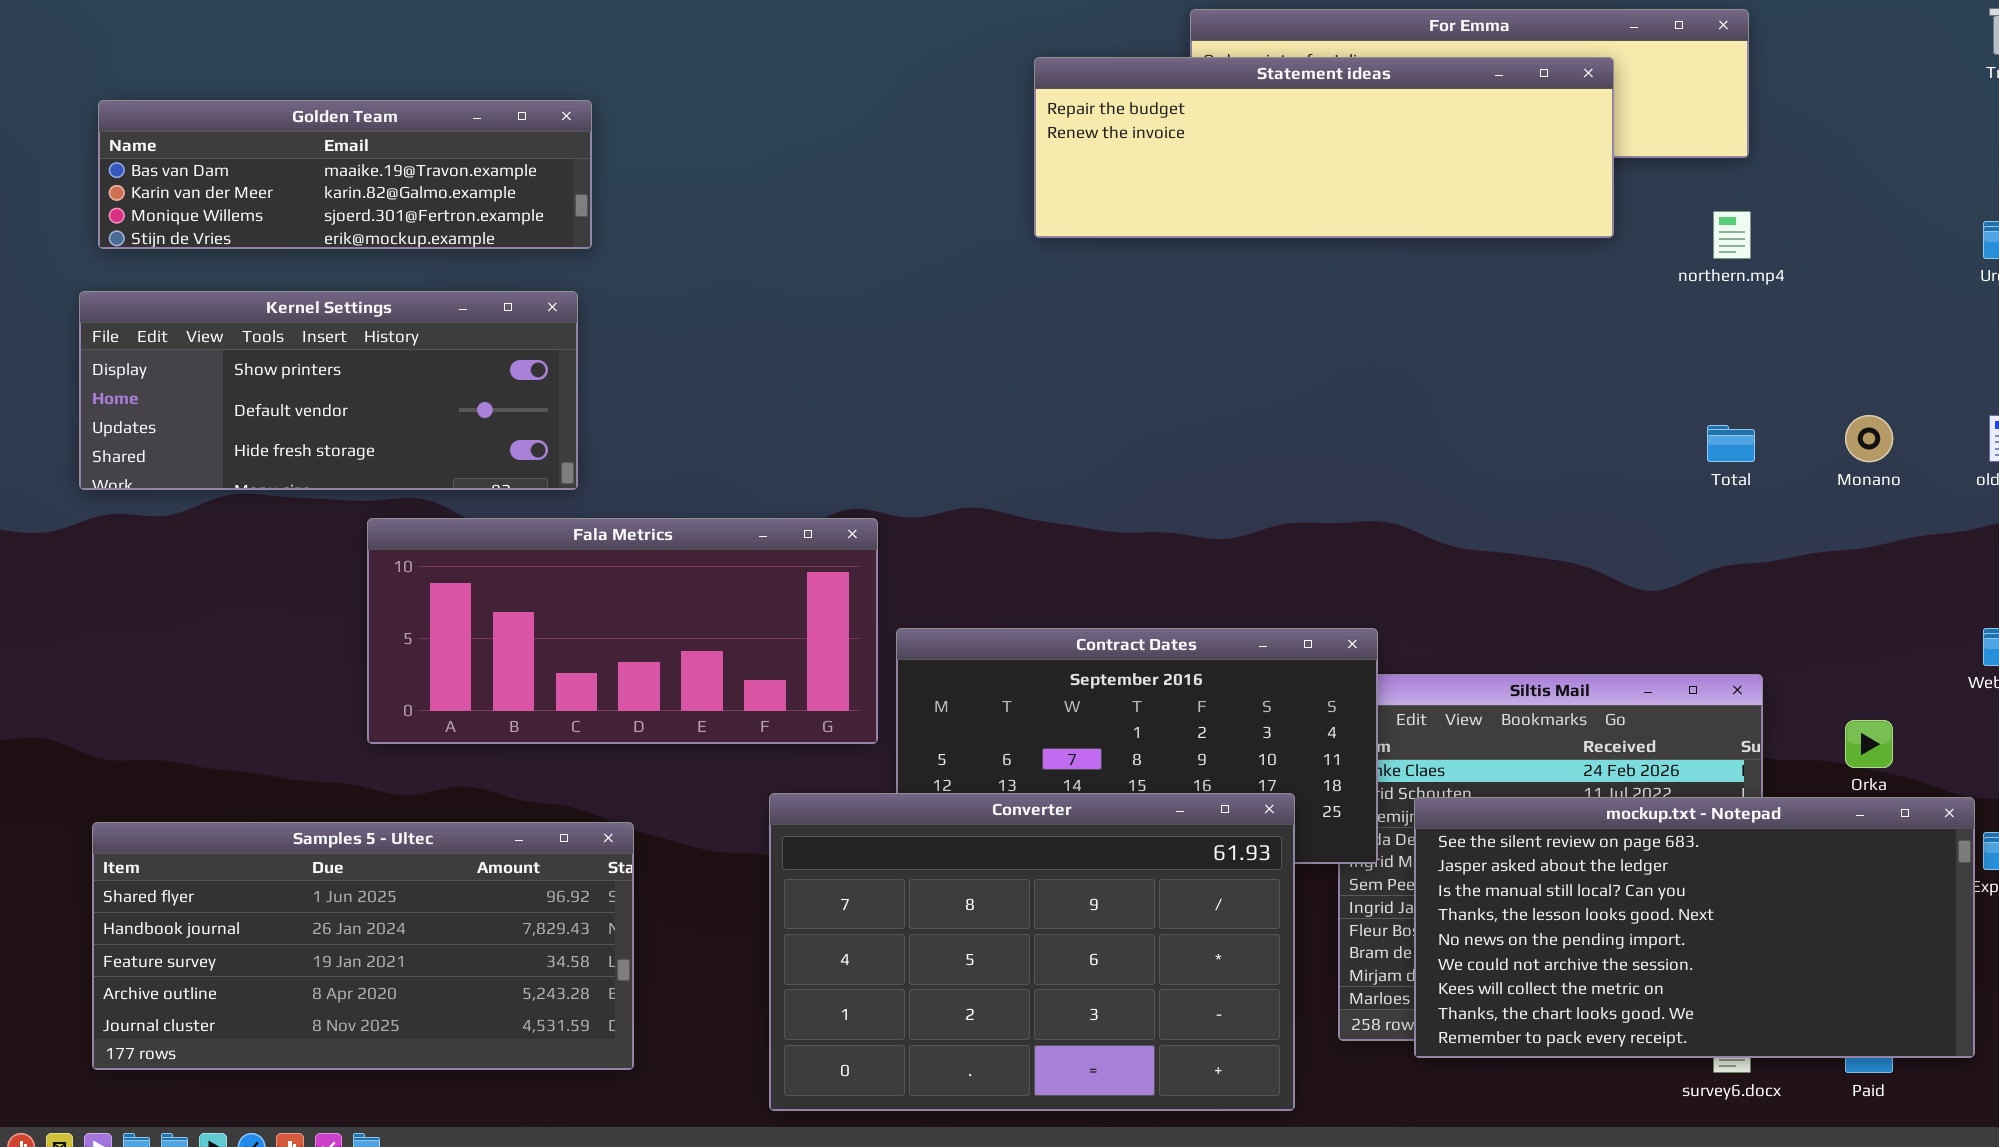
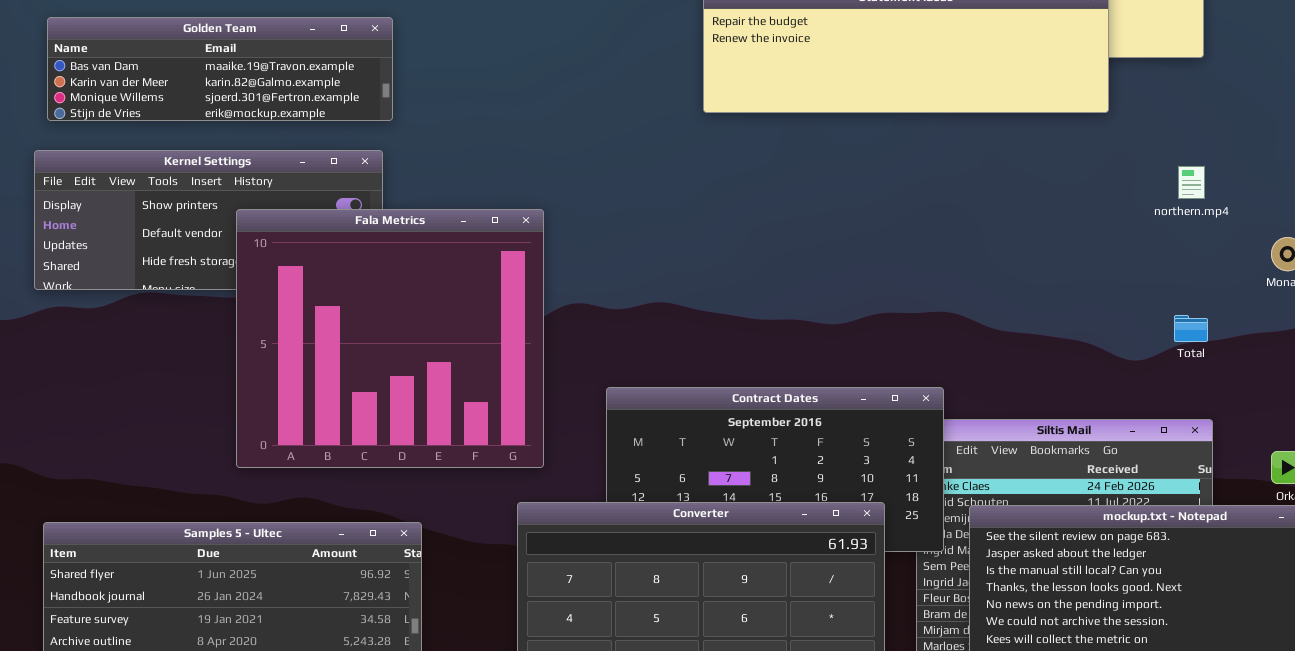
northern.mp4: [1713,211,1751,259] -> [1178,166,1205,199], moved
Total: [1707,425,1755,462] -> [1174,315,1208,342], moved
Fala Metrics: [367,518,878,744] -> [236,209,544,468], resized

